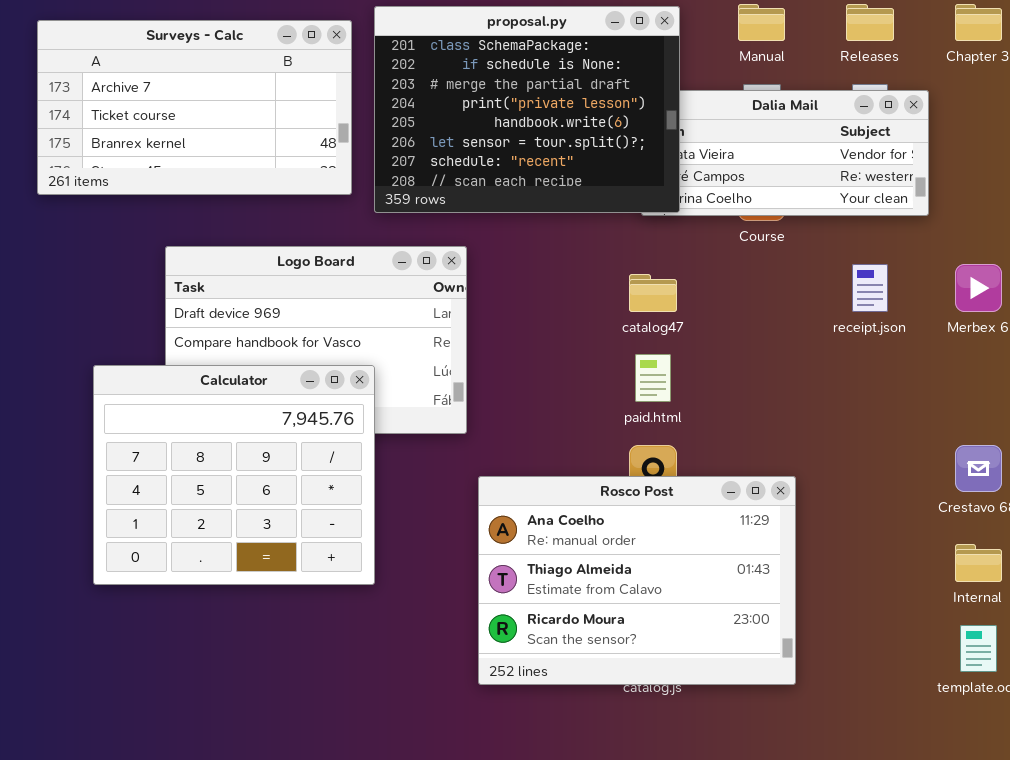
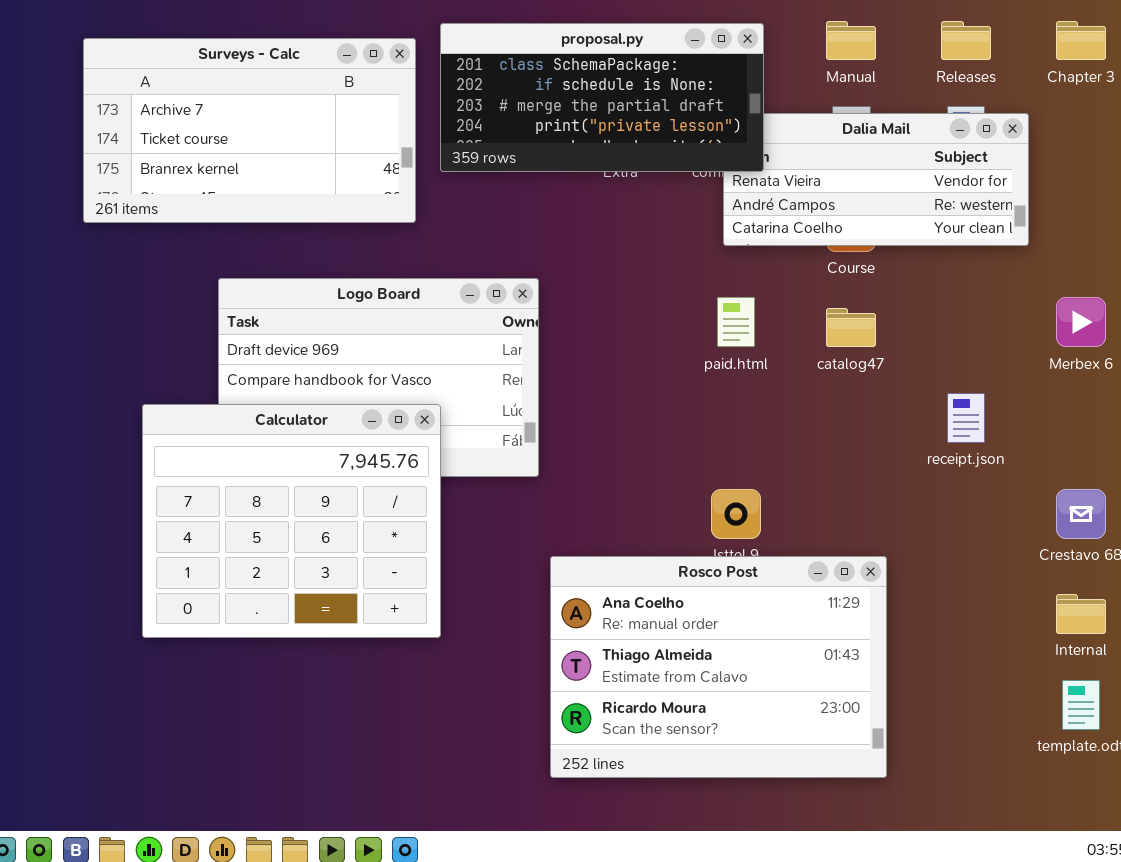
proposal.py: [374,6,680,213] -> [440,23,764,172], resized
receipt.json: [852,264,888,312] -> [947,393,985,443], moved
catalog47: [629,274,677,312] -> [826,308,876,347], moved
paid.html: [635,354,671,402] -> [717,297,755,347], moved
Rosco Post: [478,476,796,685] -> [550,556,887,778], moved

